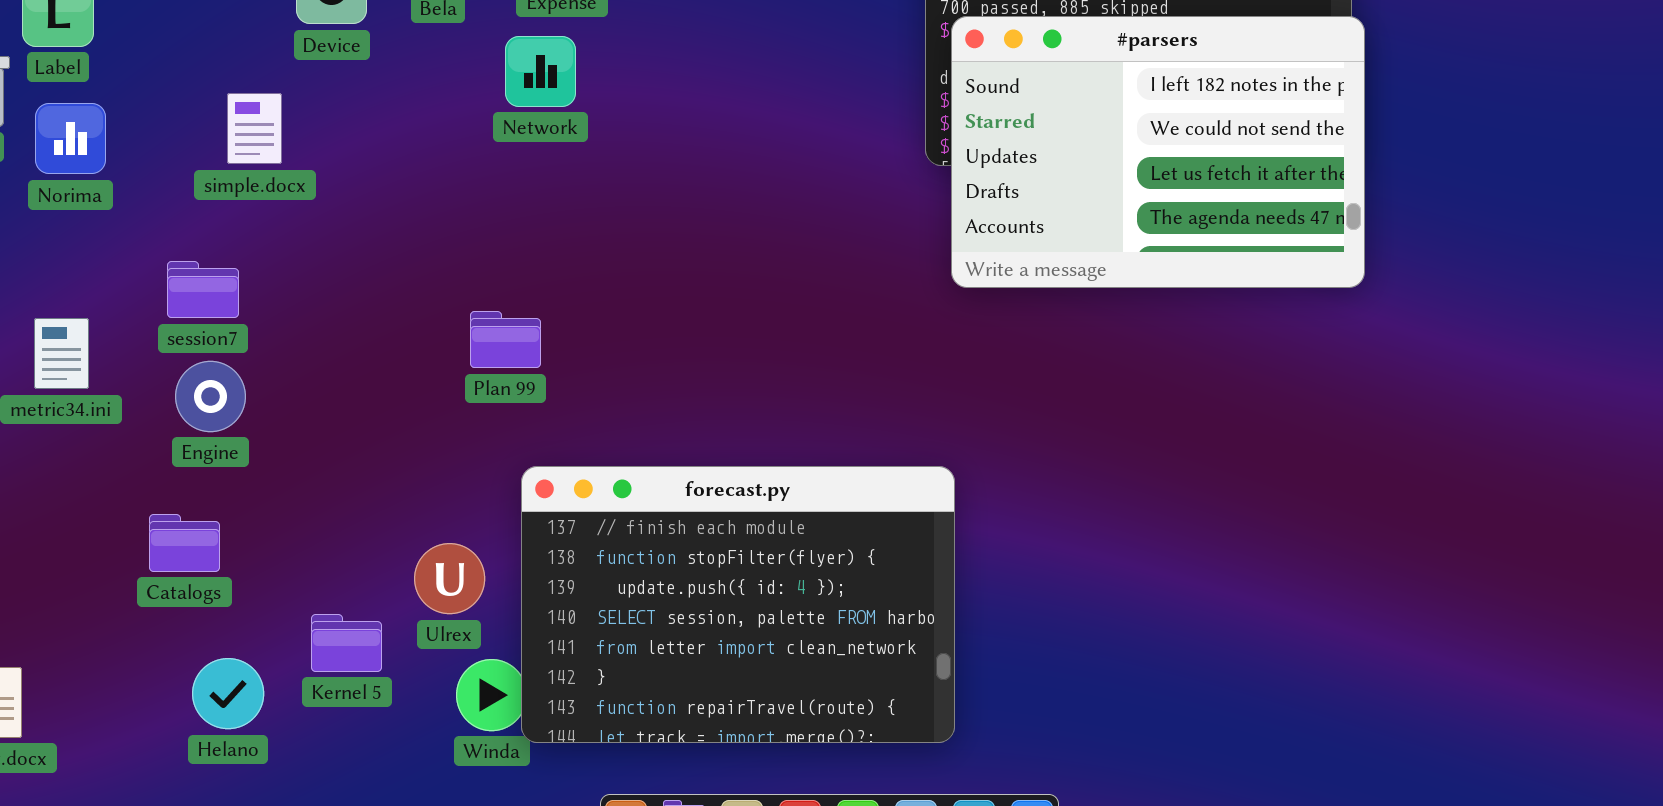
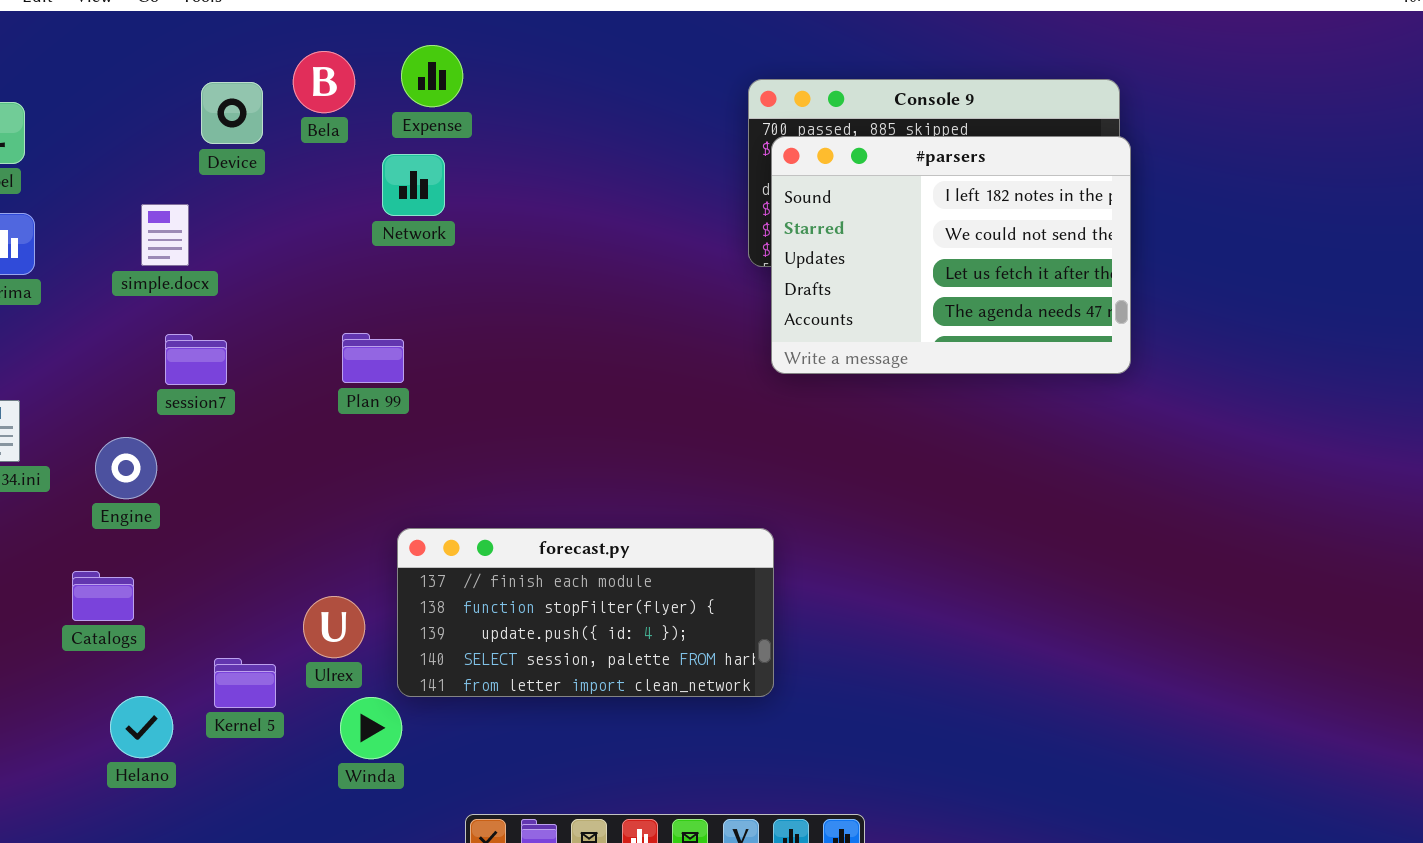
session7: [167,261,239,318] -> [165,334,227,385], moved
Plan 99: [470,311,541,368] -> [342,333,404,383], moved
forecast.py: [521,466,955,743] -> [397,528,774,697], resized

